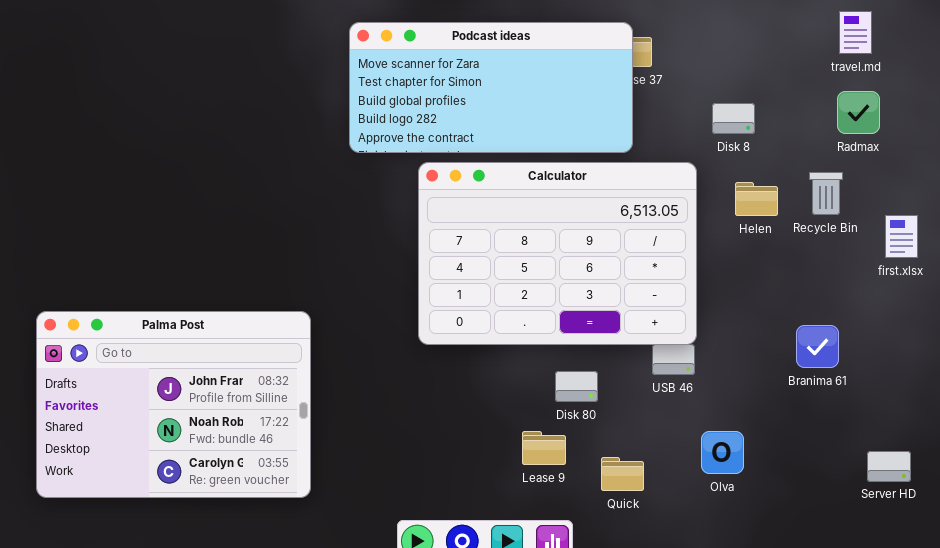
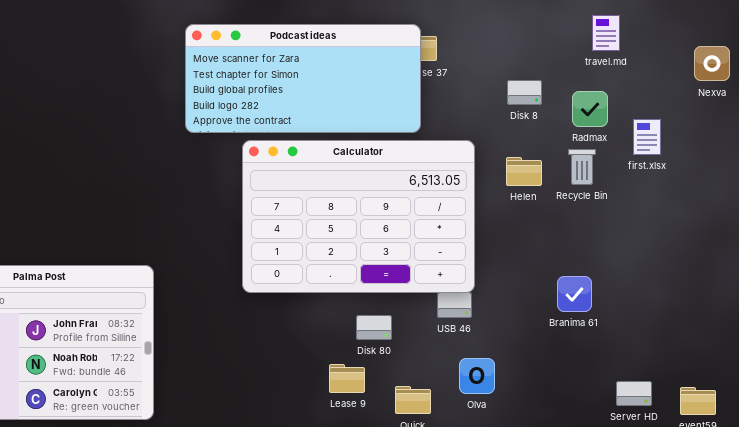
Radmax: [837,91,880,134] -> [572,91,608,127], moved
Disk 8: [712,103,755,134] -> [507,80,542,105], moved
first.xlsx: [885,215,918,258] -> [633,119,661,155], moved
Olva: [701,431,744,474] -> [459,358,495,394], moved

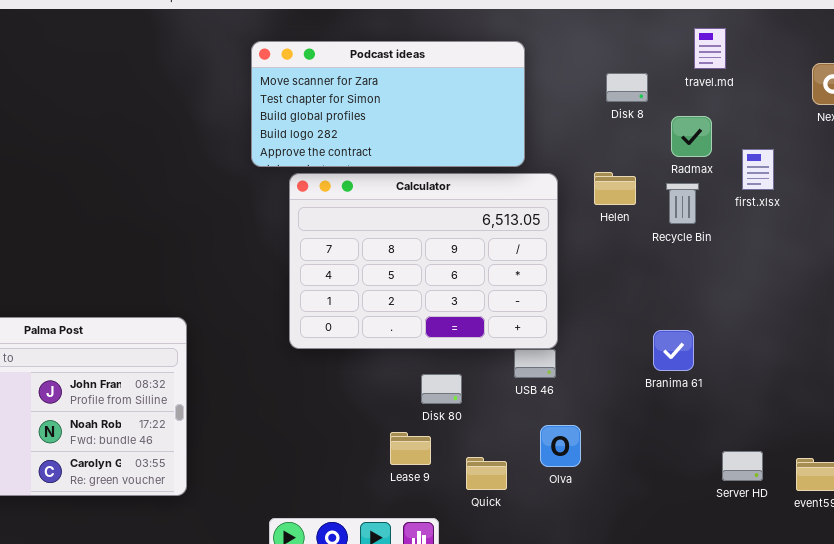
Podcast ideas: [185,24,421,133] -> [251,41,525,167], moved
Disk 8: [507,80,542,105] -> [606,73,648,102], moved
Helen: [506,157,542,186] -> [594,172,636,205], moved

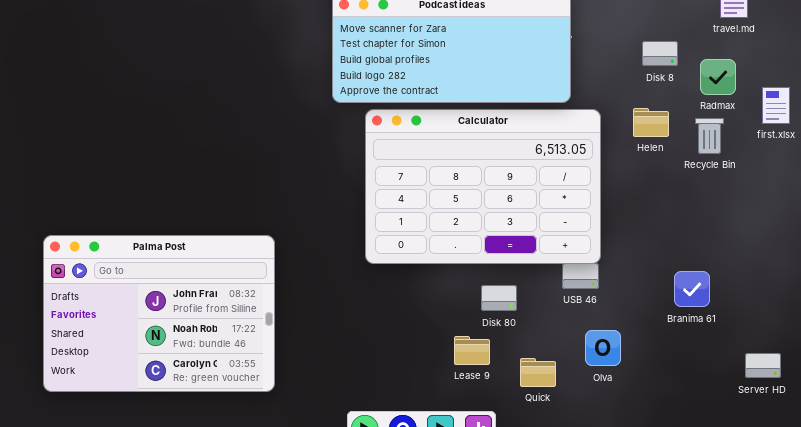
Disk 8: [606,73,648,102] -> [642,41,678,66], moved
Branima 61: [653,330,694,371] -> [674,271,710,307], moved

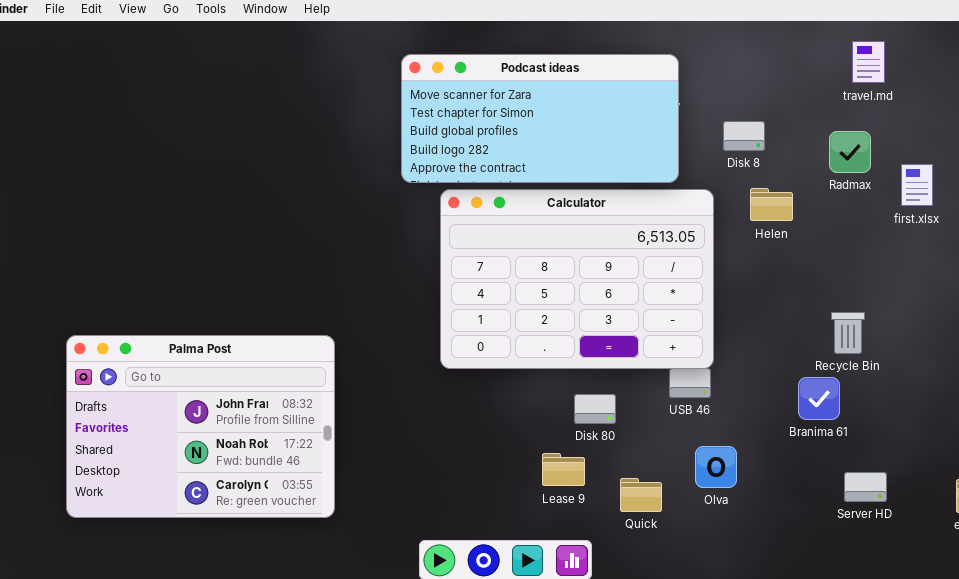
Disk 8: [642,41,678,66] -> [723,121,765,151], moved
Recycle Bin: [695,118,724,154] -> [831,312,865,354], moved
Server HD: [745,353,781,378] -> [844,472,887,502], moved

